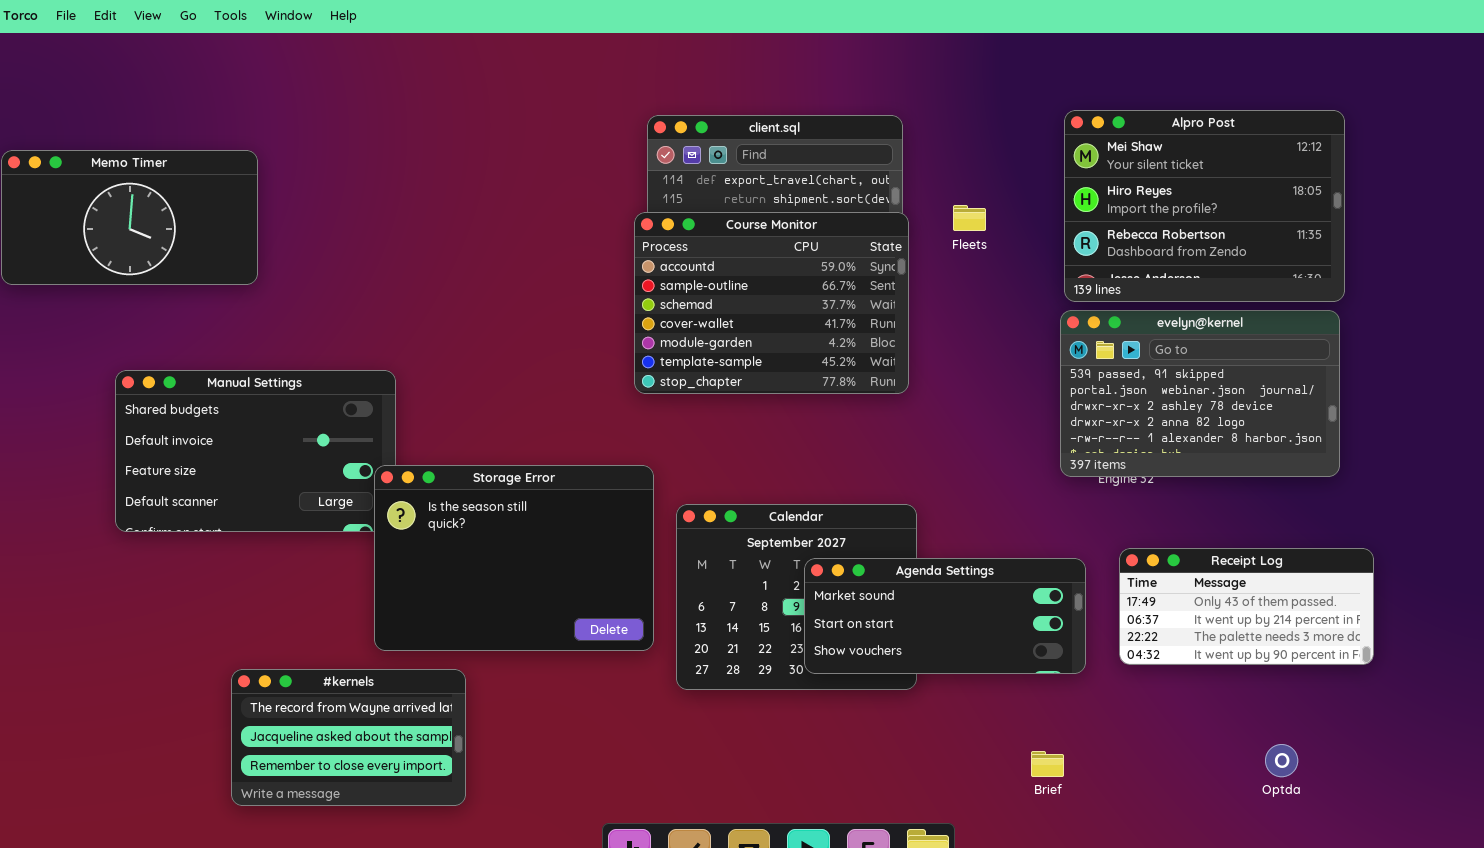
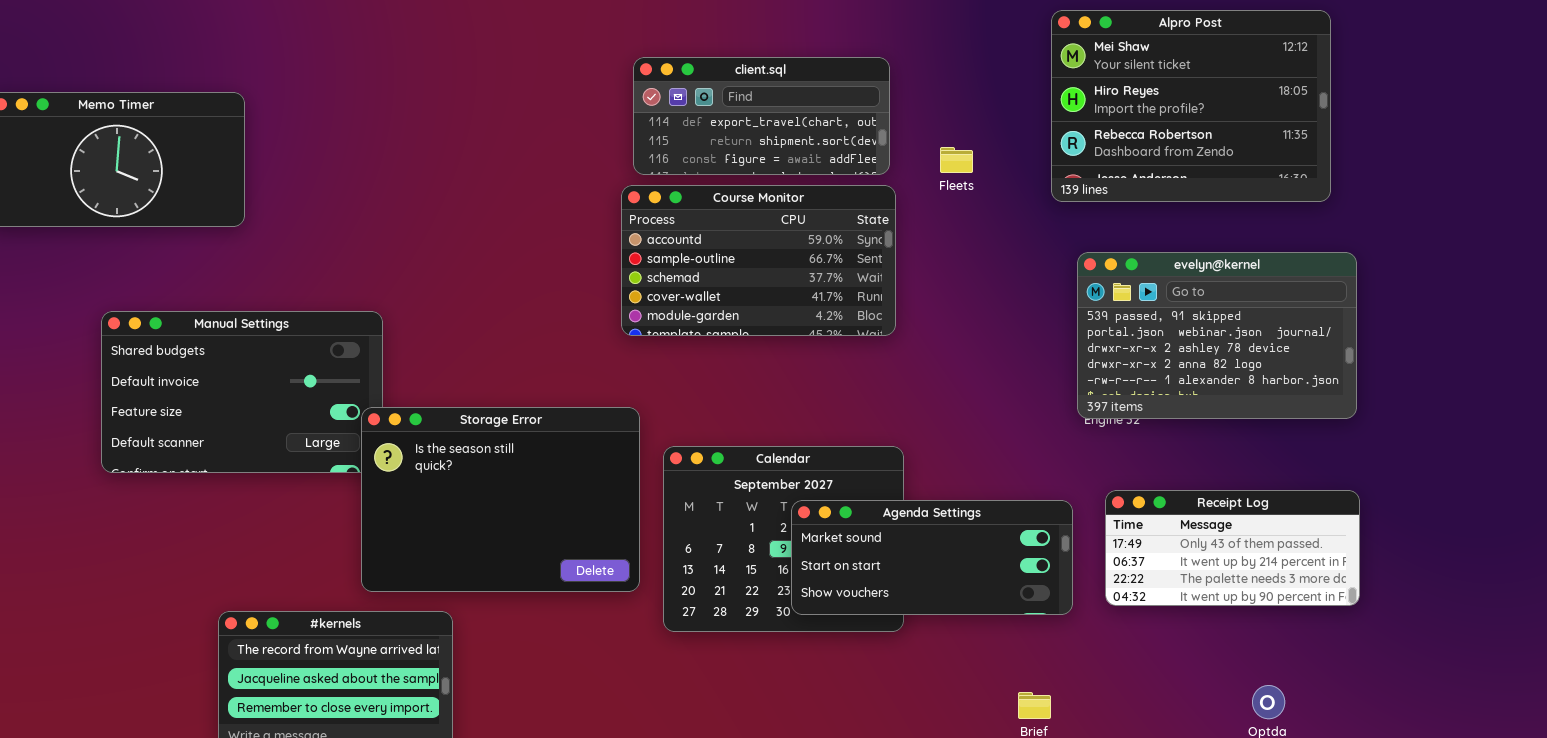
Alpro Post: [1064,110,1345,302] -> [1051,10,1331,202], moved
Course Monitor: [634,212,909,394] -> [621,185,896,336], resized
evelyn@kernel: [1060,310,1340,477] -> [1077,252,1357,419], moved

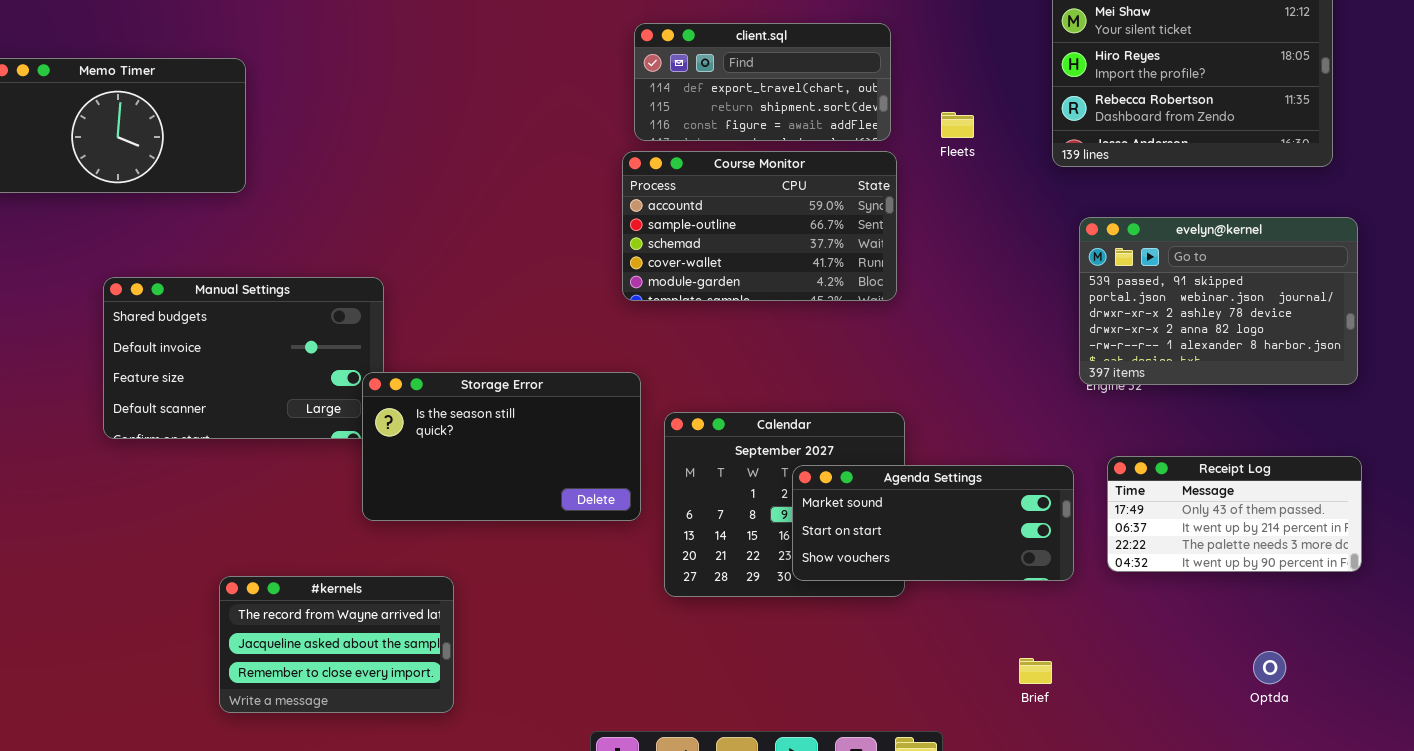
Storage Error: [361,407,640,592] -> [362,372,641,521], resized

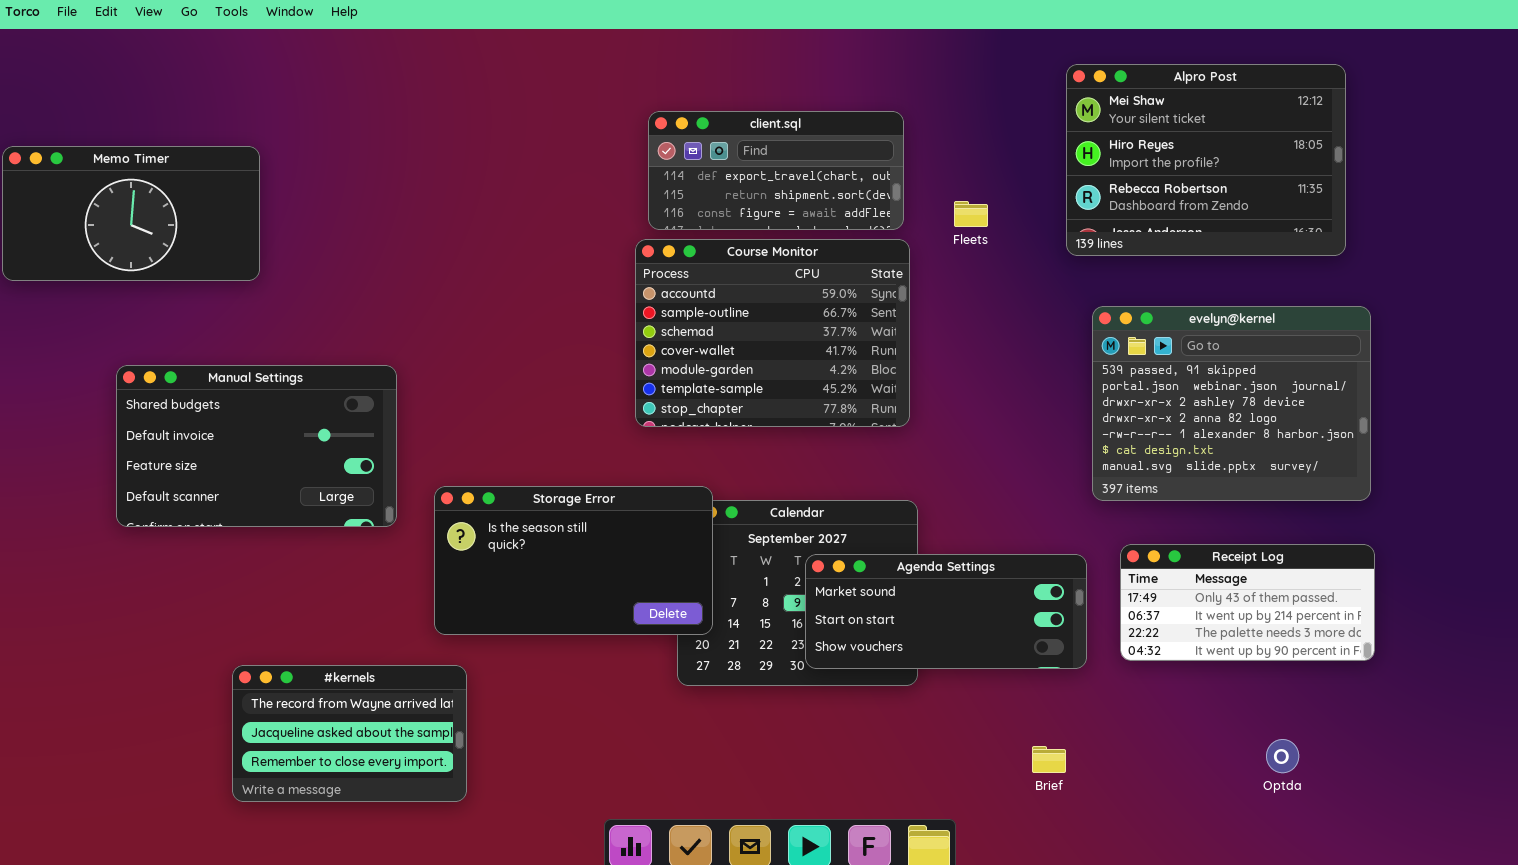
Course Monitor: [622,151,897,301] -> [635,239,910,427], resized
evelyn@kernel: [1079,217,1358,385] -> [1092,306,1371,501], resized
Storage Error: [362,372,641,521] -> [434,486,713,635], moved

